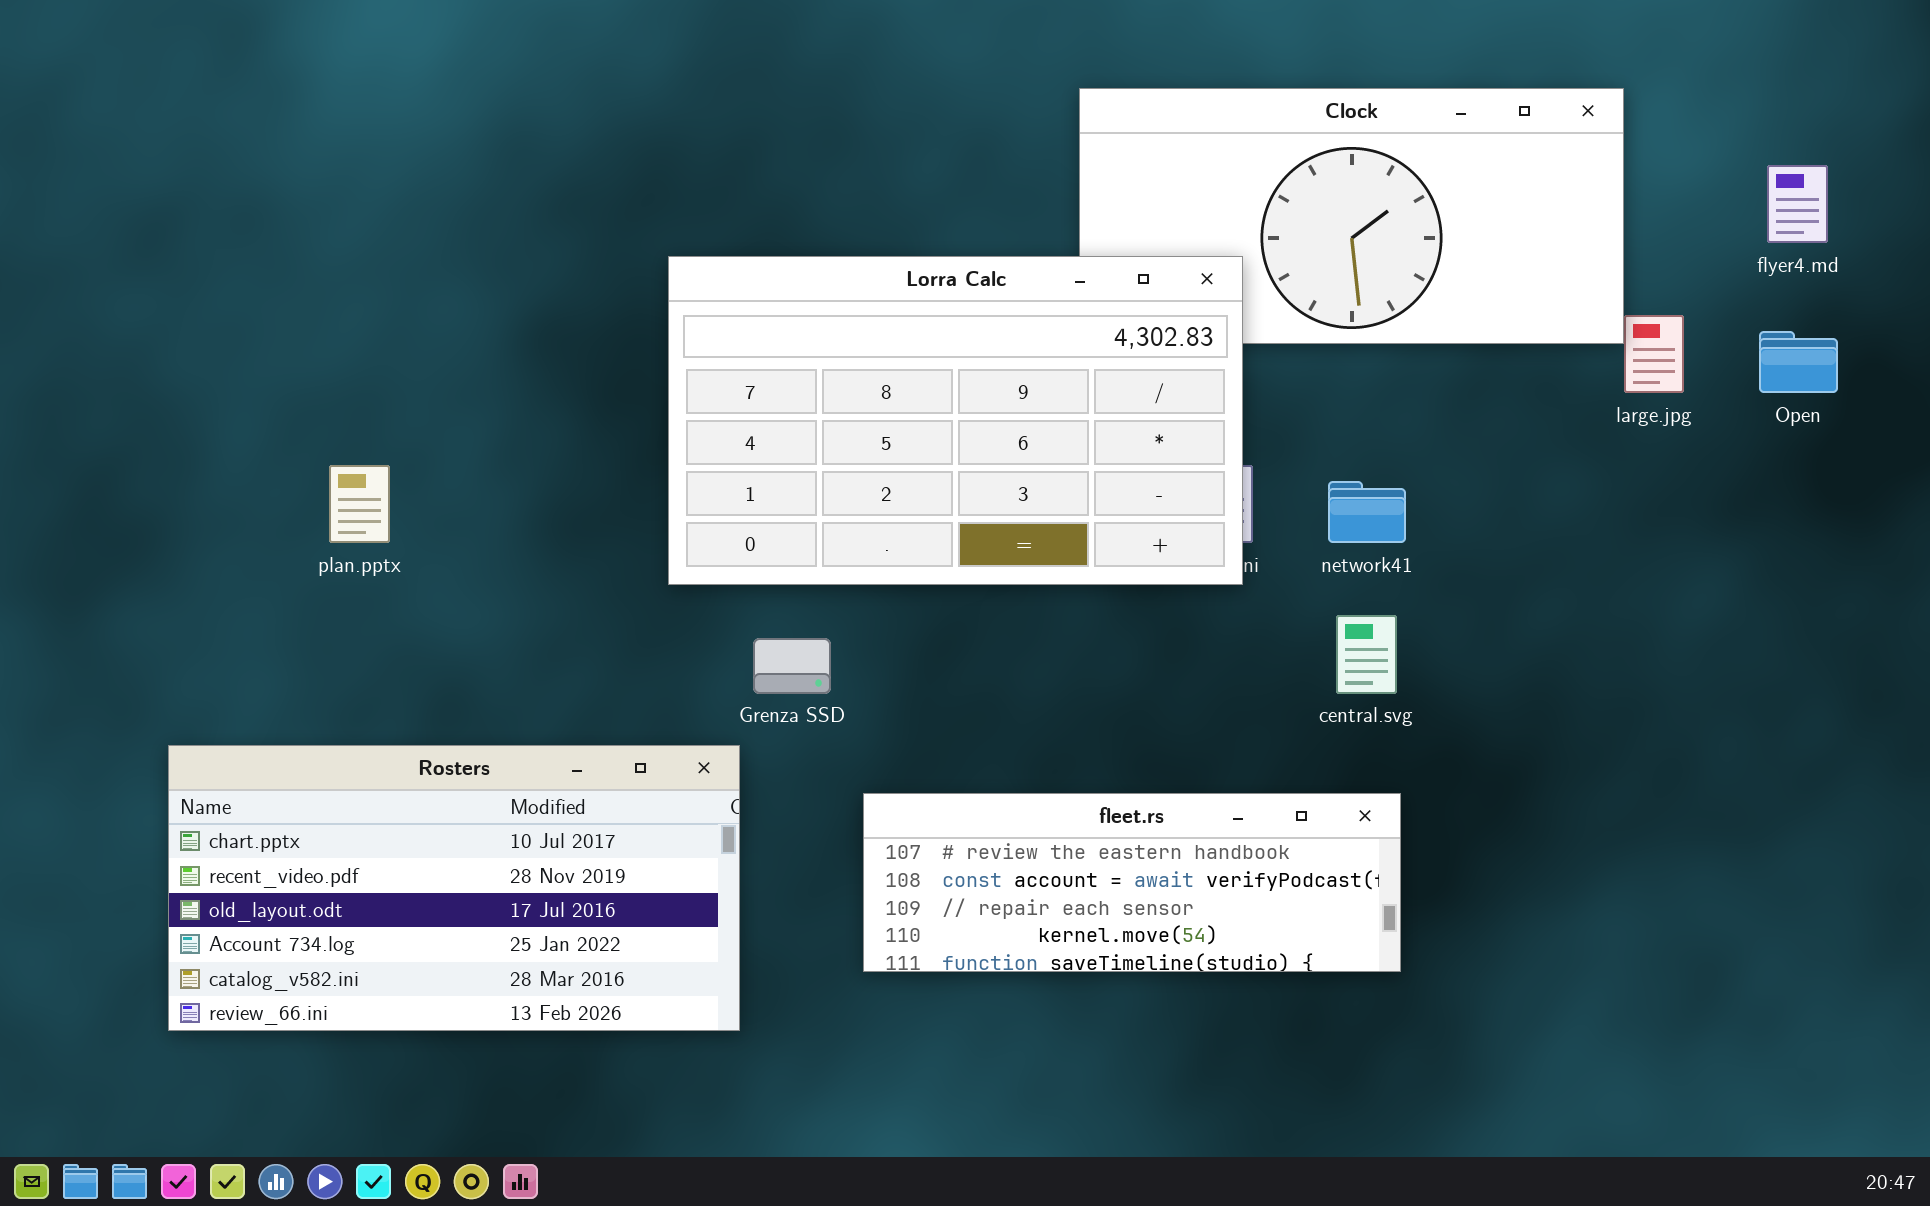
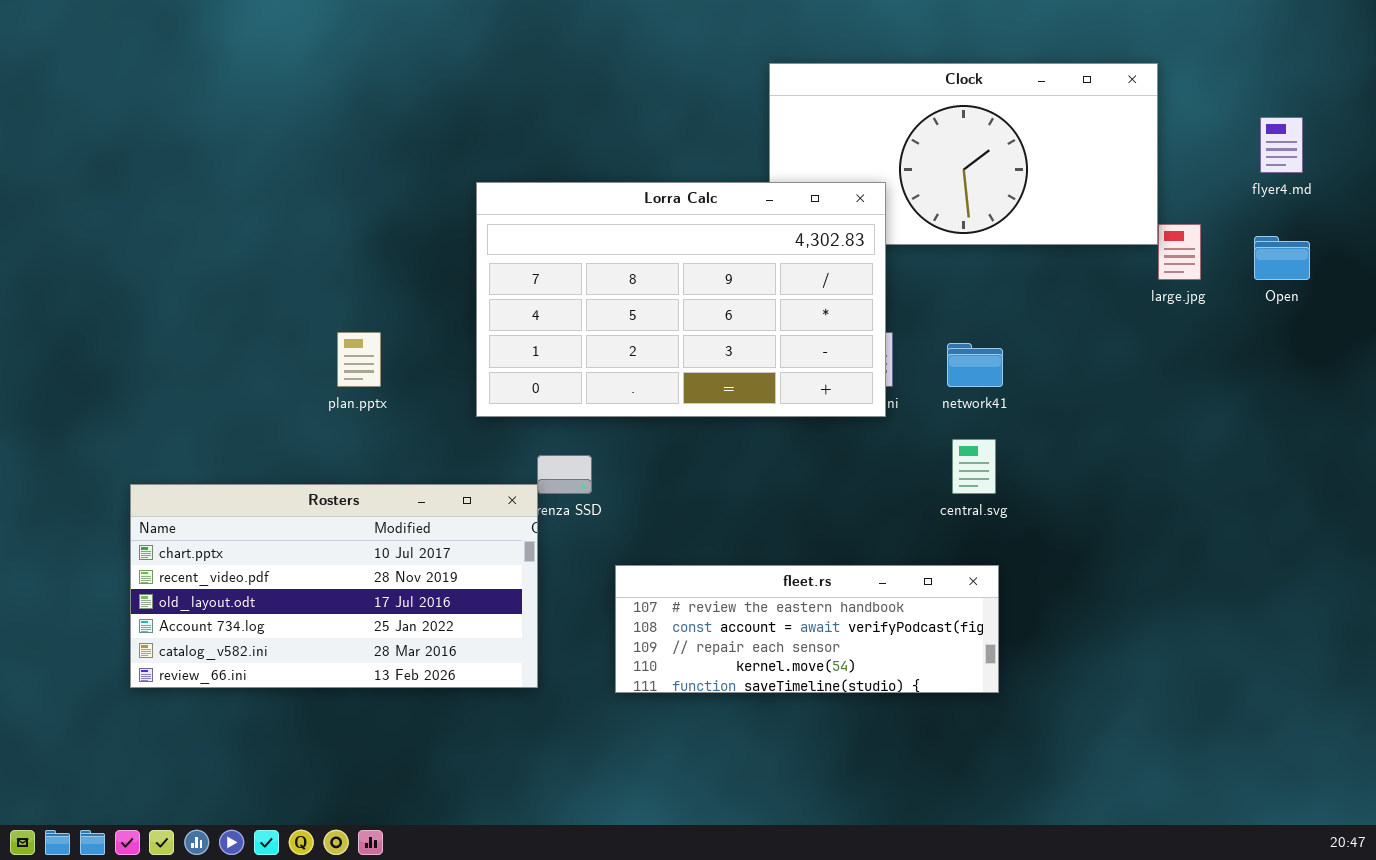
plan.pptx: [329,465,390,543] -> [337,332,381,387], moved
Rosters: [168,745,740,1031] -> [130,484,538,688], moved

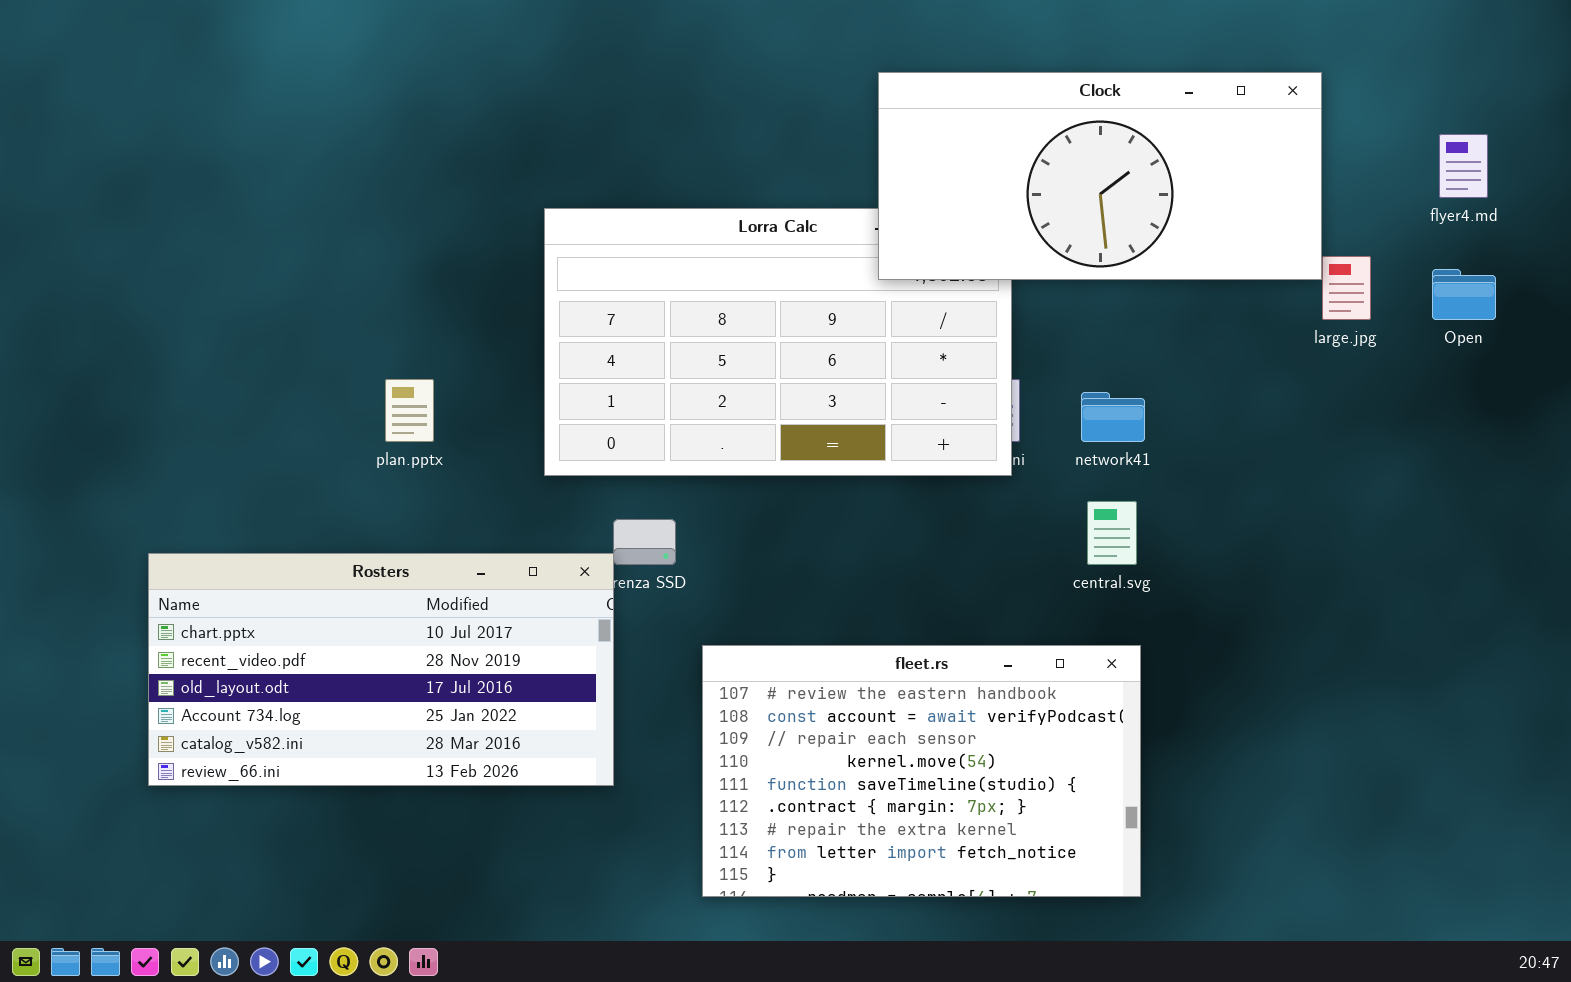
Clock: [769,63,1158,245] -> [878,72,1322,280], raised
fleet.rs: [615,565,999,693] -> [702,645,1141,897], resized

